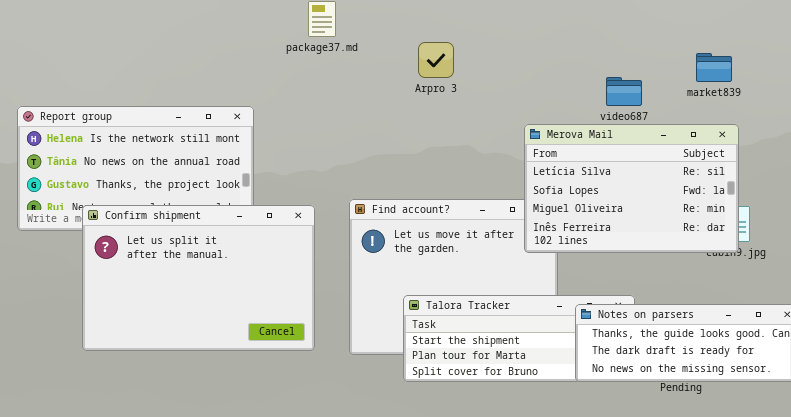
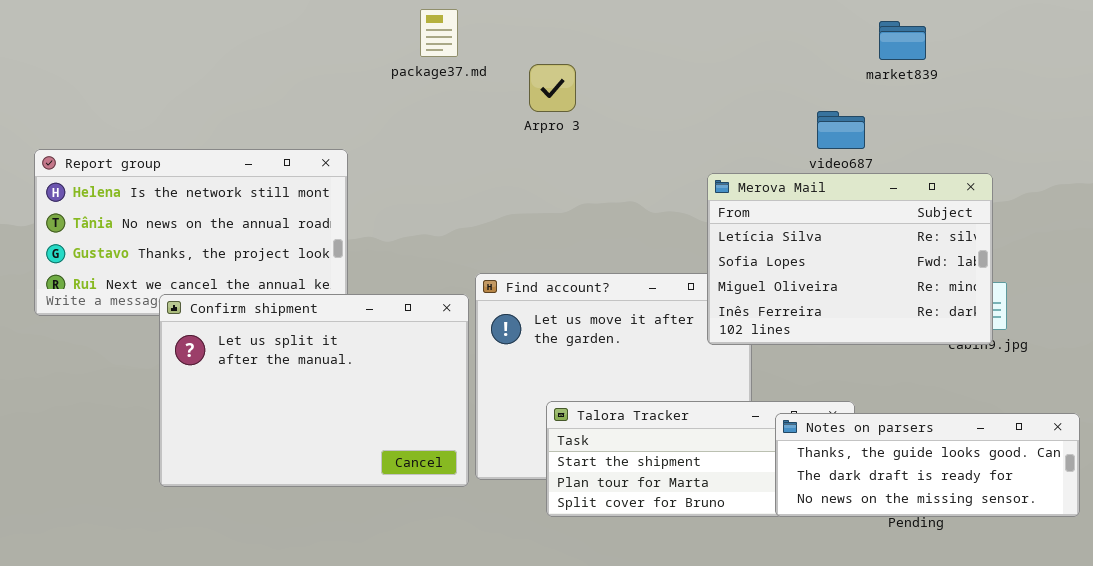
Arpro 3: [418,42,454,78] -> [529,64,576,112], moved
market839: [696,53,732,82] -> [879,21,926,60], moved
Confirm shipment: [82,205,315,351] -> [159,294,469,487], moved

